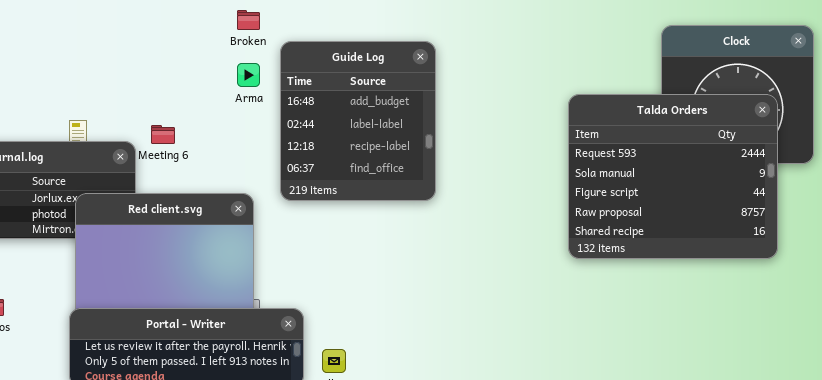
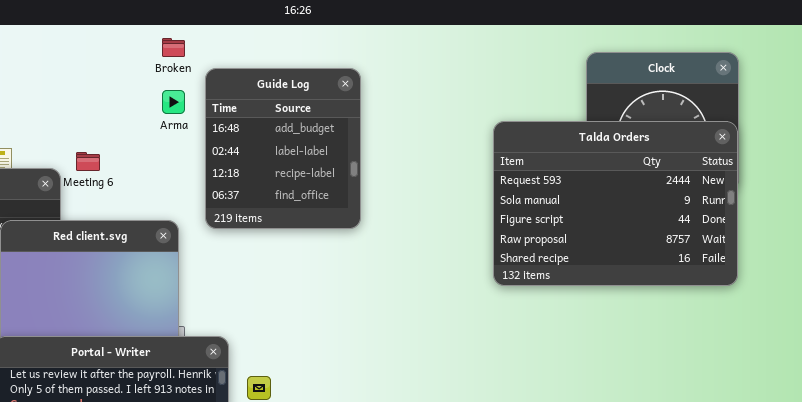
Talda Orders: [568,94,778,259] -> [493,121,738,286], resized

